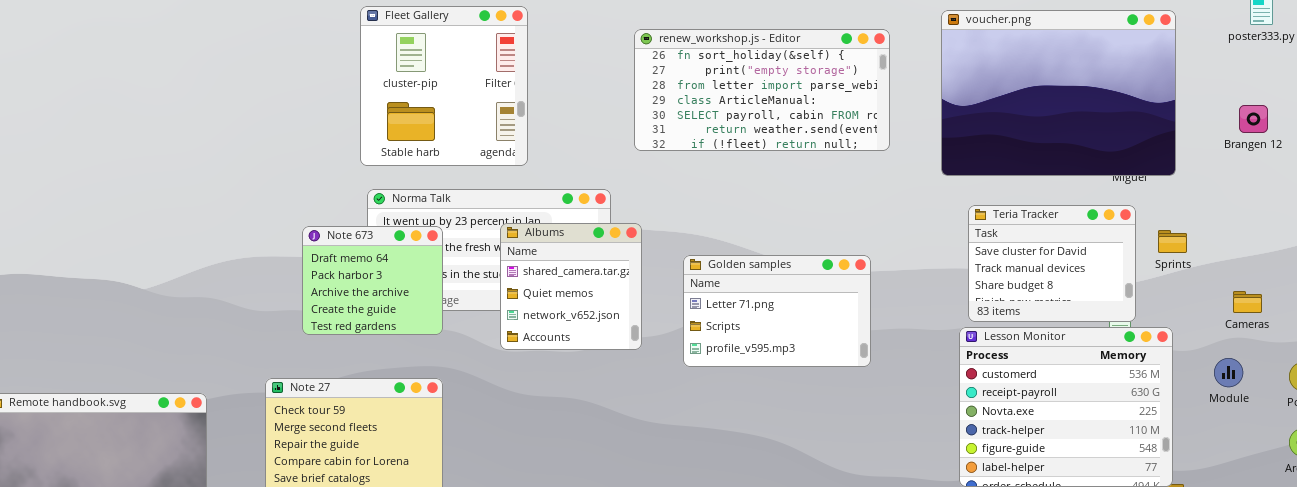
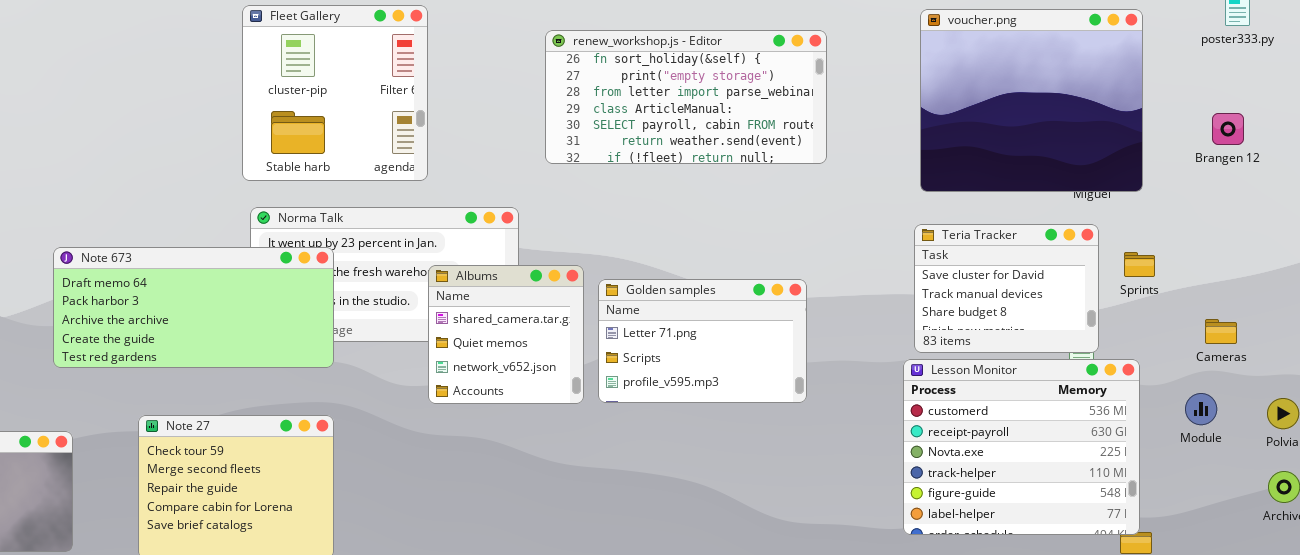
voucher.png: [941,10,1176,176] -> [920,9,1143,192], resized
Albums: [500,223,642,350] -> [428,265,584,404], moved
Note 673: [302,226,443,335] -> [53,247,334,368], resized

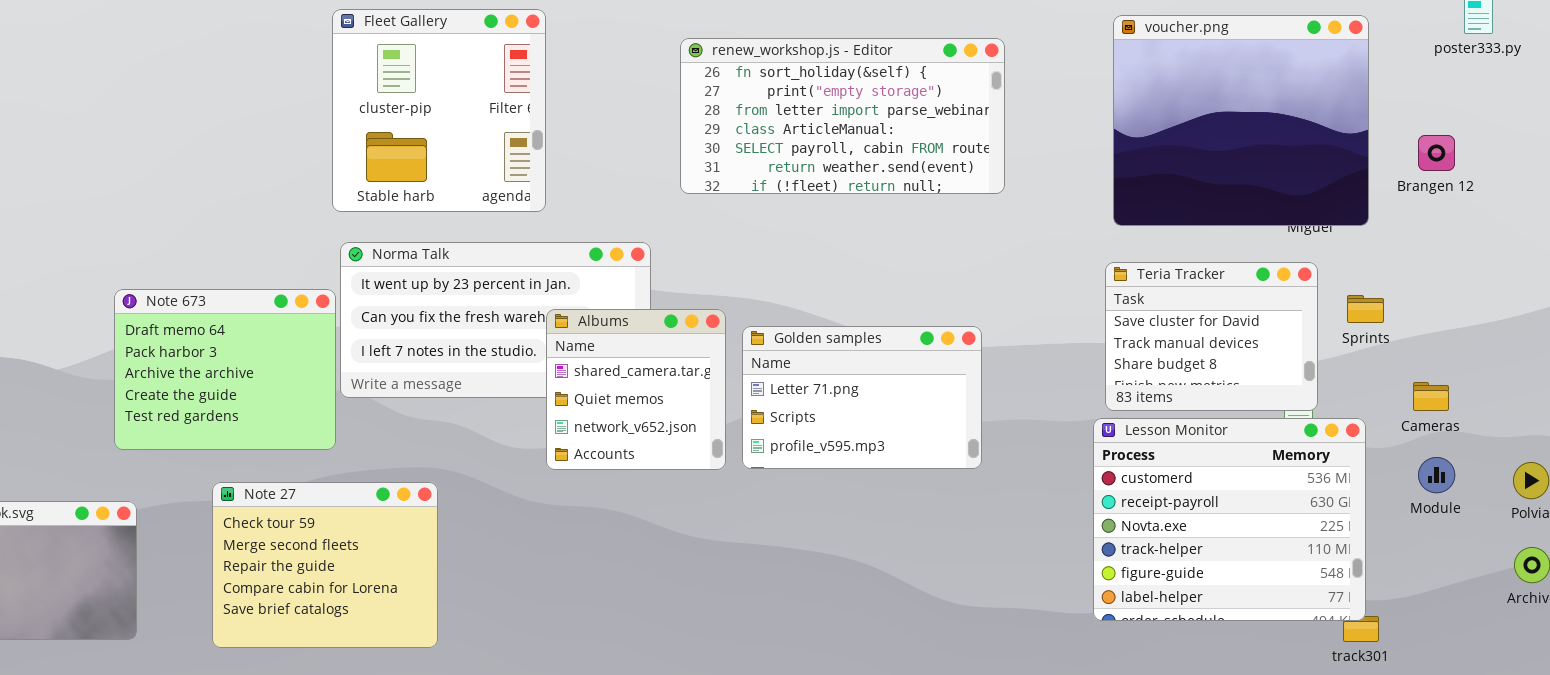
Brangen 12: [1212,113,1244,145] -> [1418,135,1455,171], moved
Note 673: [53,247,334,368] -> [114,289,336,450], resized
Cameras: [1205,319,1237,344] -> [1413,382,1449,411], moved

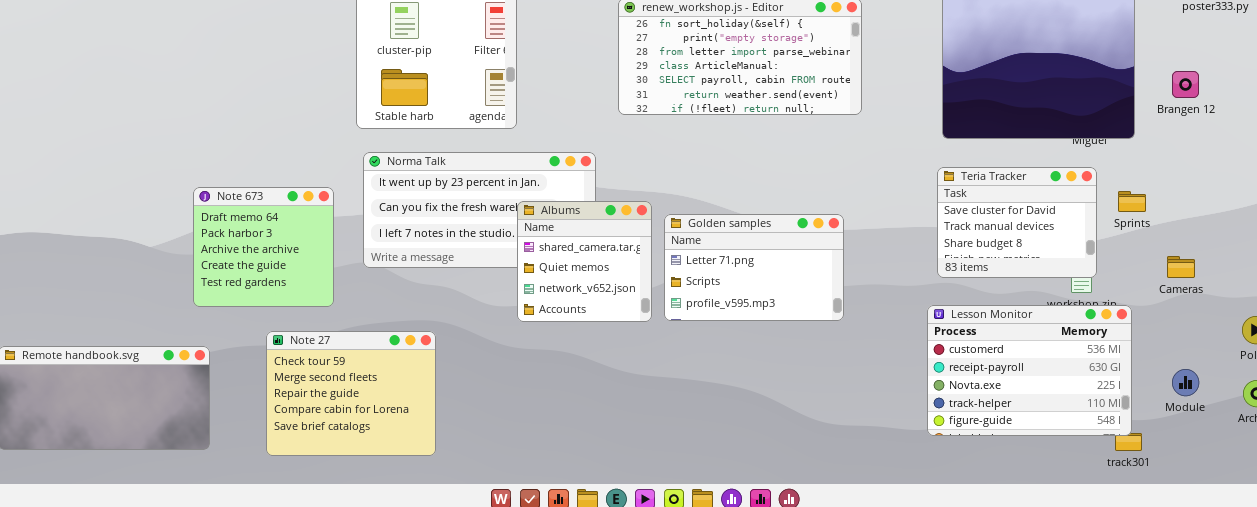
Note 673: [114,289,336,450] -> [193,187,334,307], resized
Lesson Monitor: [1093,418,1366,621] -> [927,305,1132,436], resized
Module: [1418,457,1455,493] -> [1172,369,1199,396], moved

